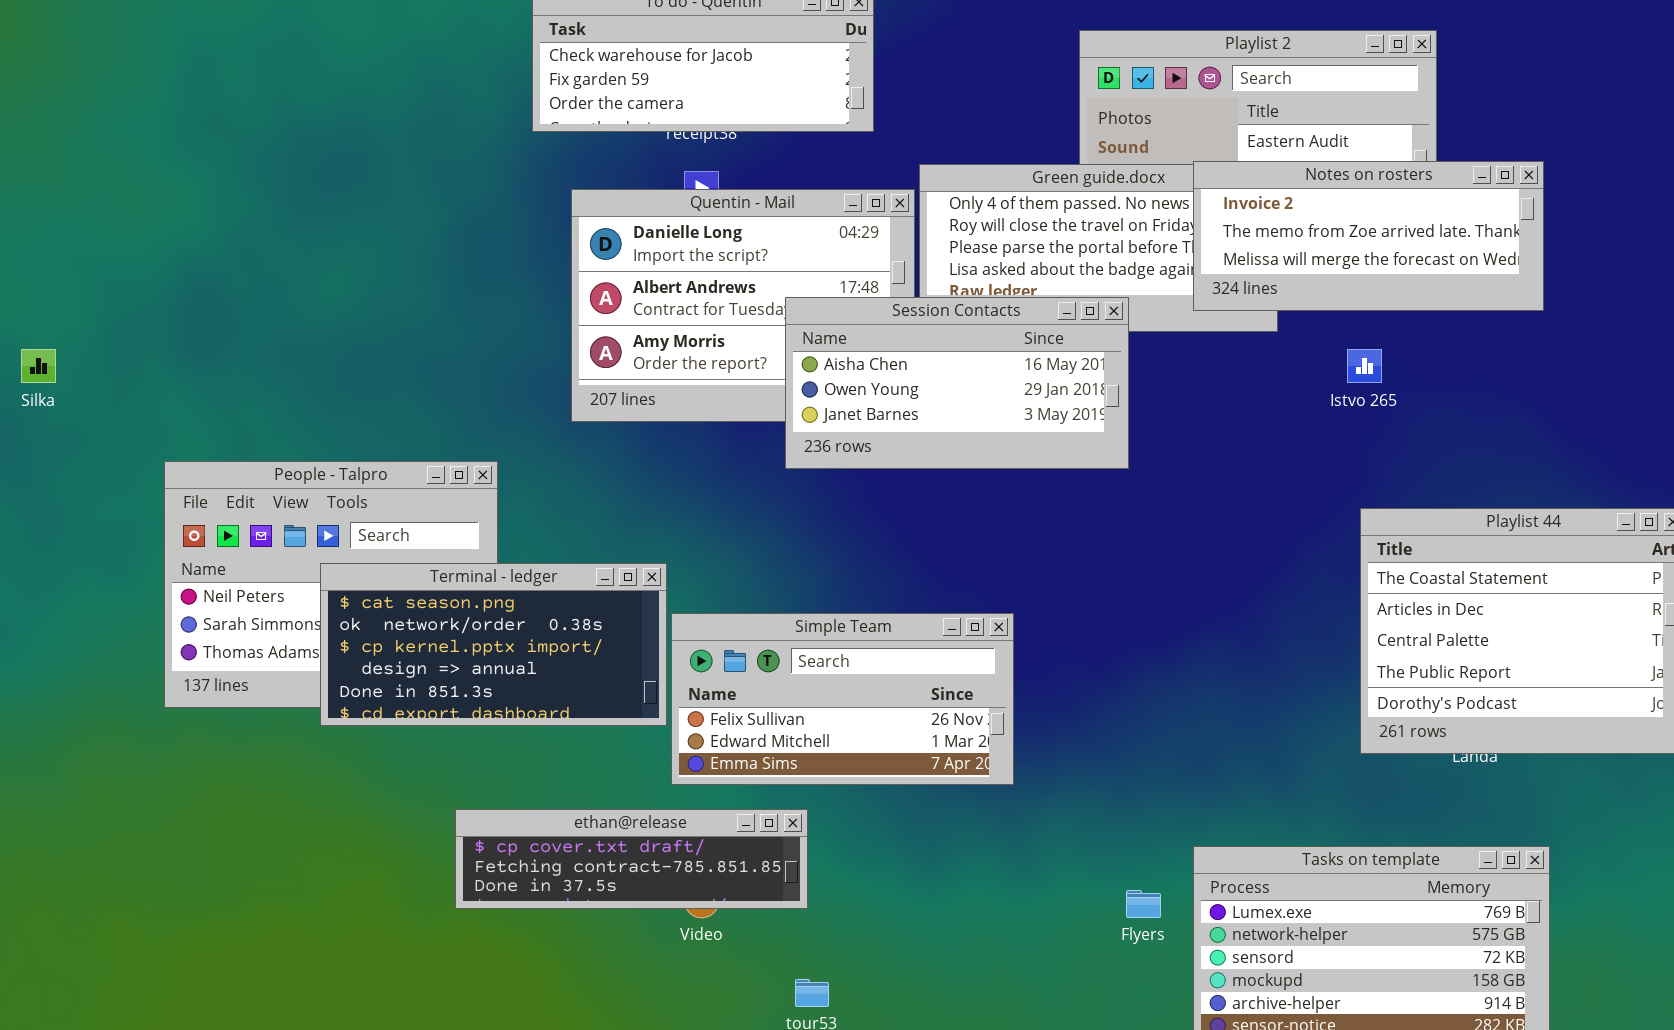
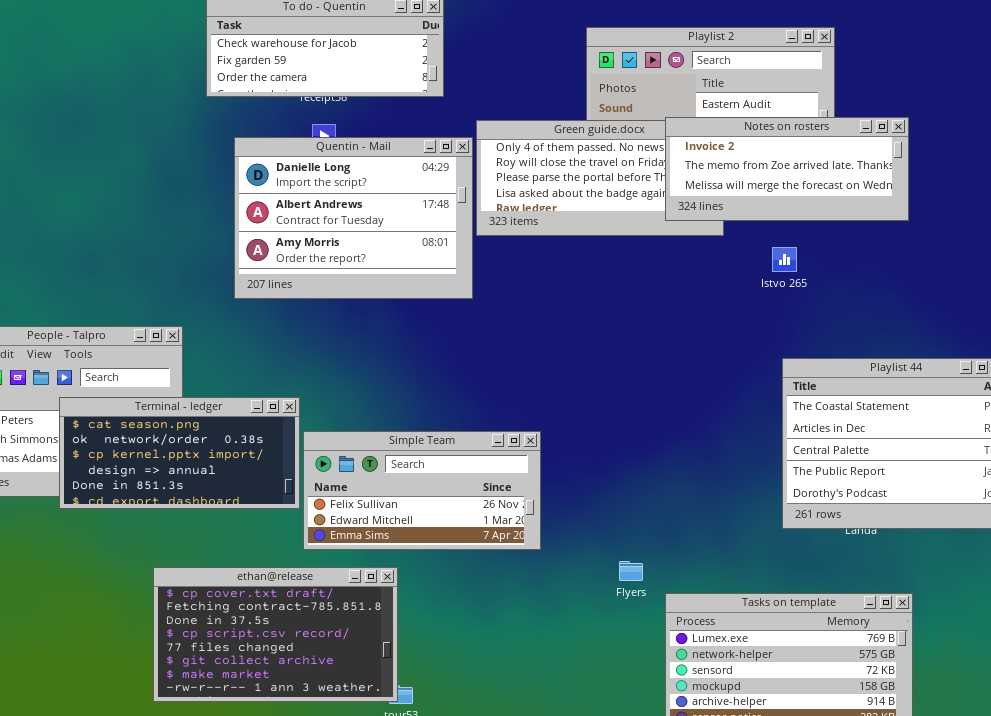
Session Contacts: [785,297,1129,469] -> none, closed
ethan@release: [455,809,808,909] -> [153,567,398,702], resized
Flyers: [1126,890,1161,918] -> [619,561,643,581], moved

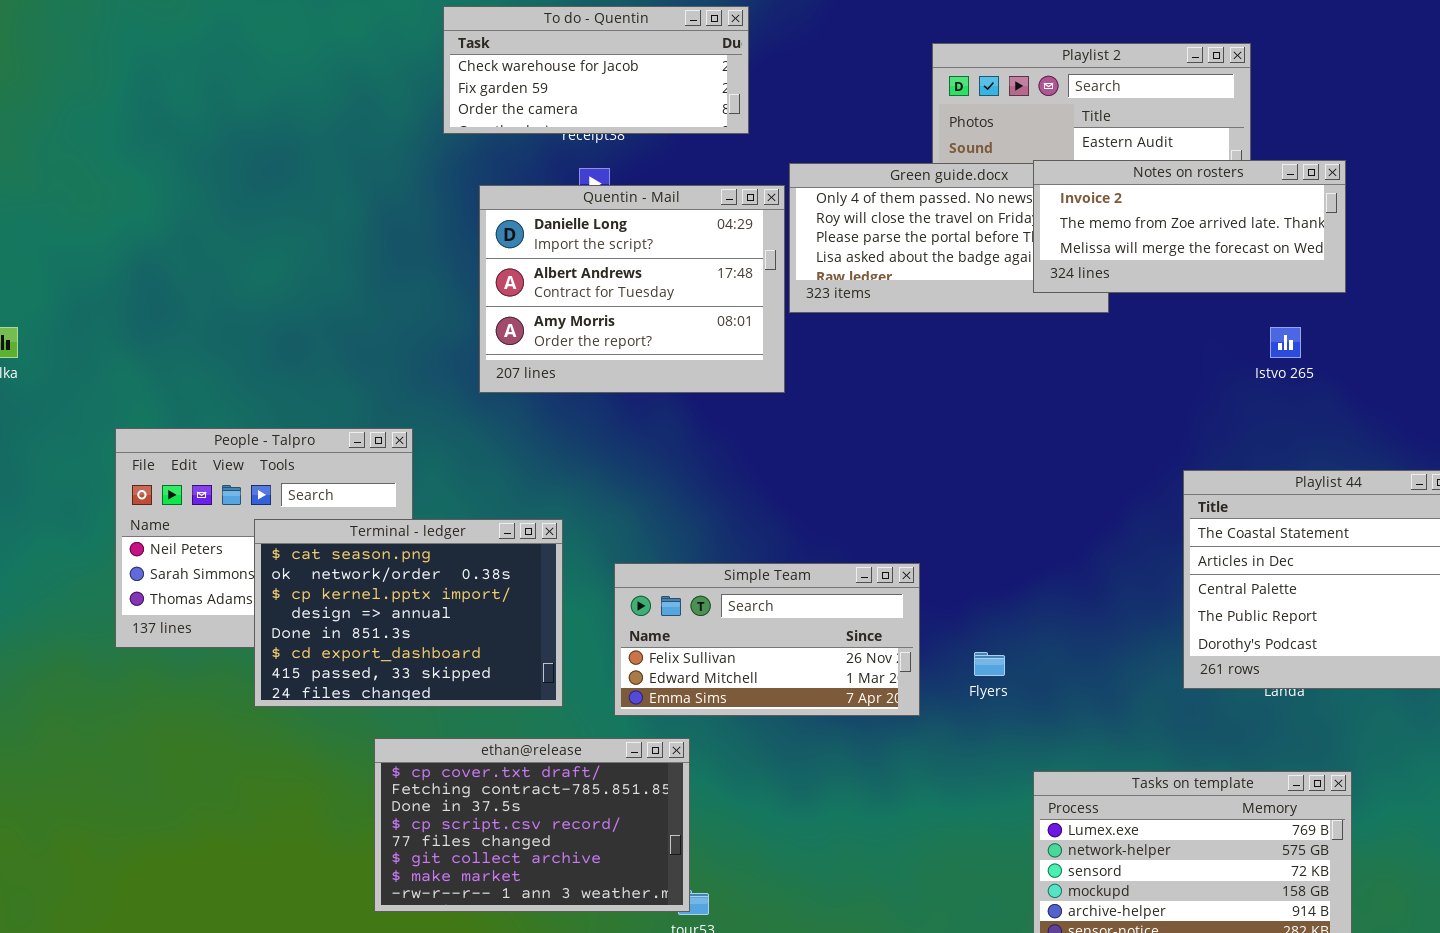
Istvo 265: [772,247,797,272] -> [1270,327,1301,358], moved
Terminal - ledger: [59,397,300,509] -> [254,519,563,707], resized
Simple Team: [303,431,541,550] -> [614,563,920,716], moved
Flyers: [619,561,643,581] -> [974,652,1005,676], moved

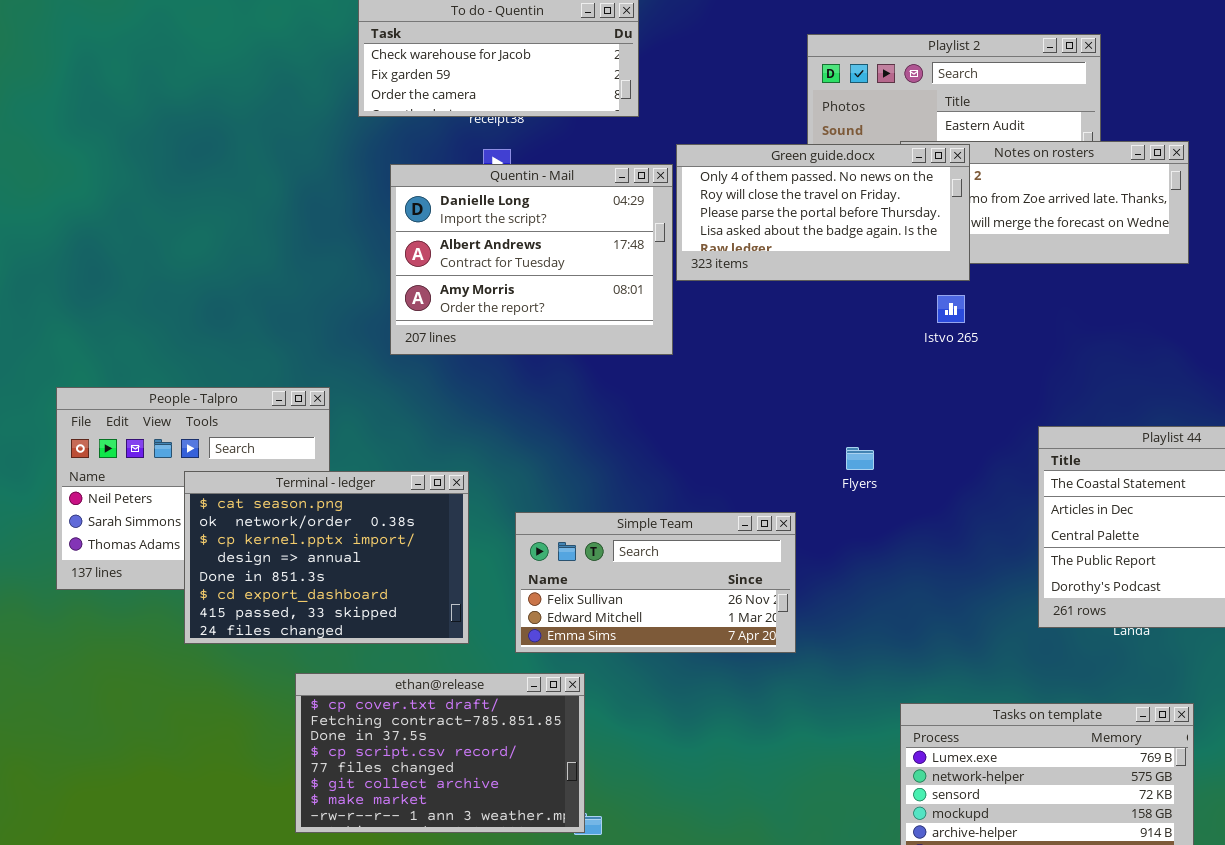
Green guide.docx: [789,163,1109,313] -> [676,144,970,281], raised
Istvo 265: [1270,327,1301,358] -> [937,295,965,323], moved
Flyers: [974,652,1005,676] -> [846,447,874,470], moved

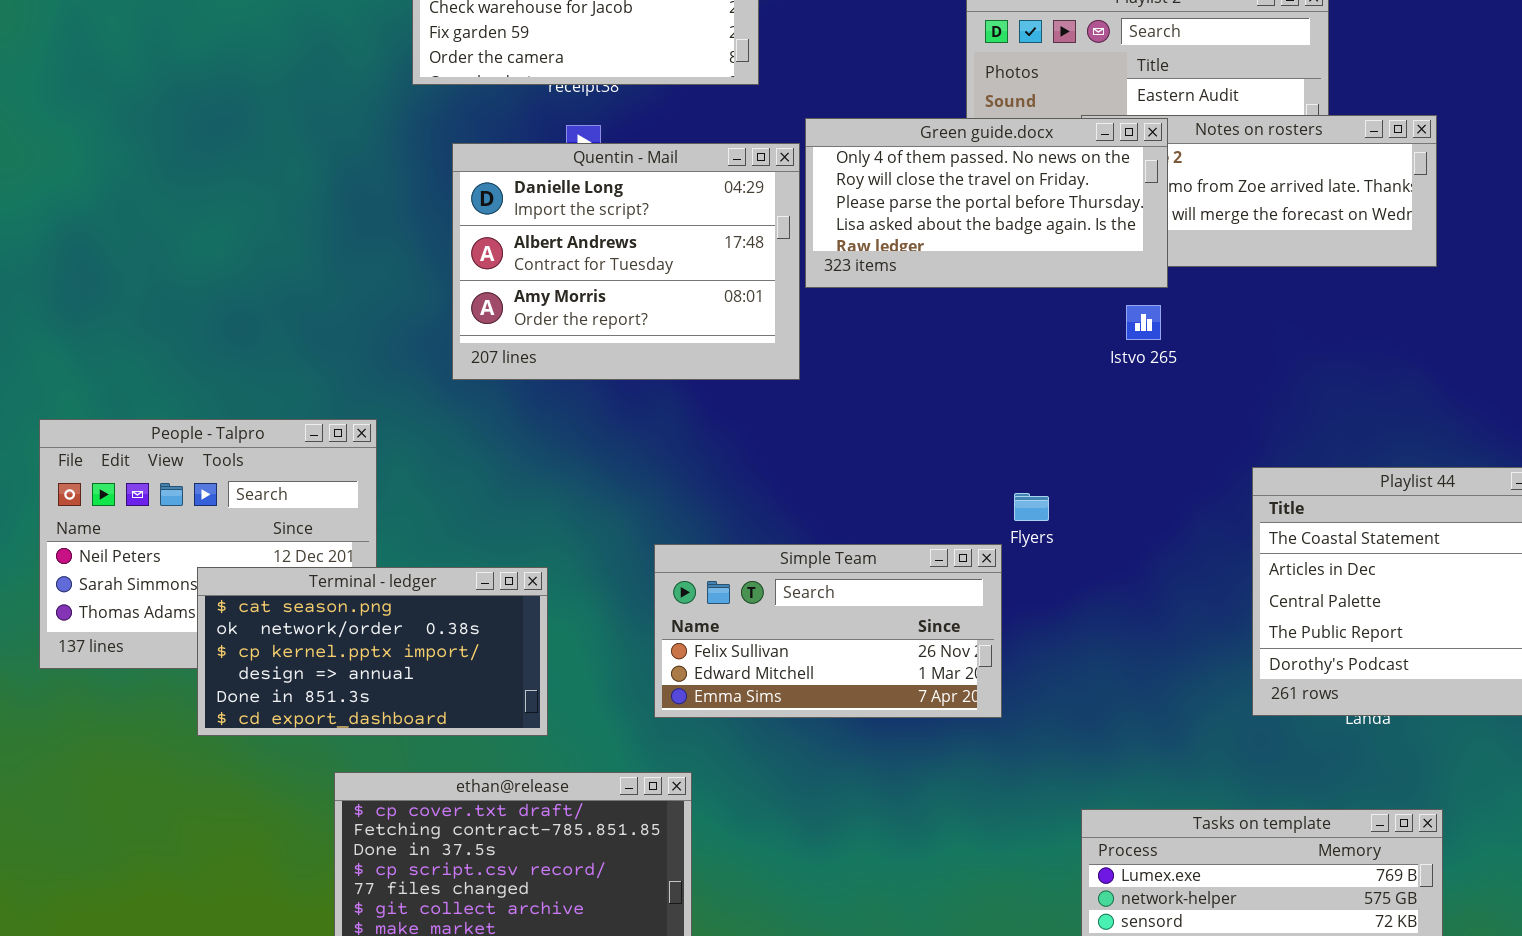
Terminal - ledger: [184,471,469,644] -> [197,567,548,736], resized
Simple Team: [515,512,796,653] -> [654,544,1002,718], moved

